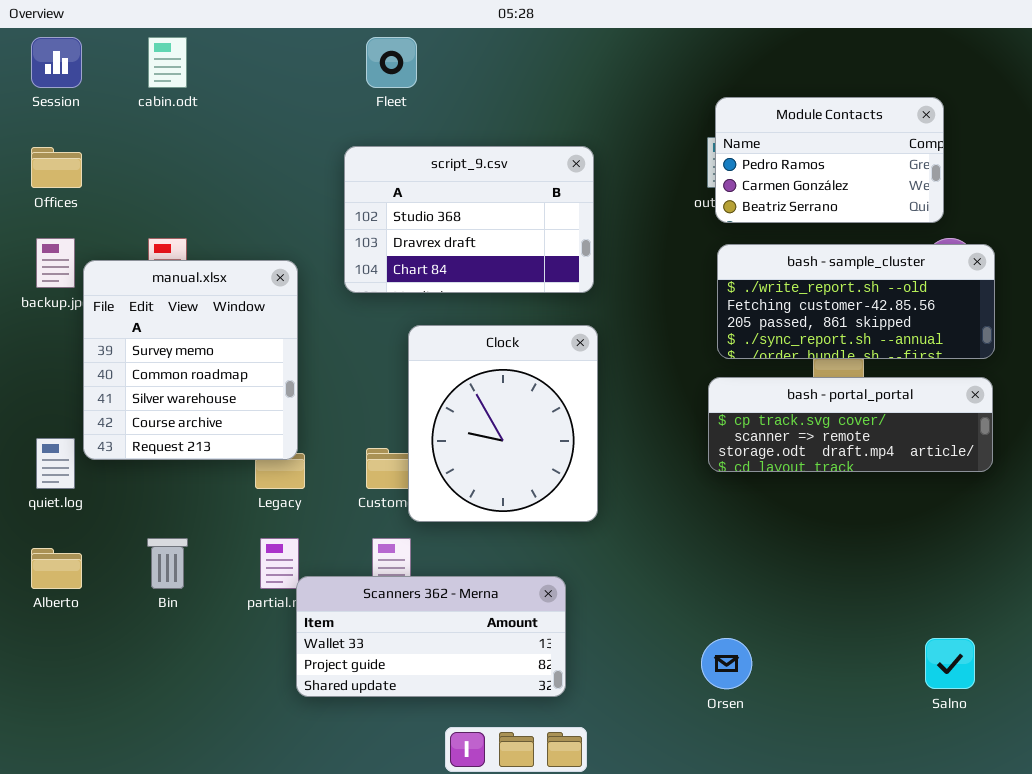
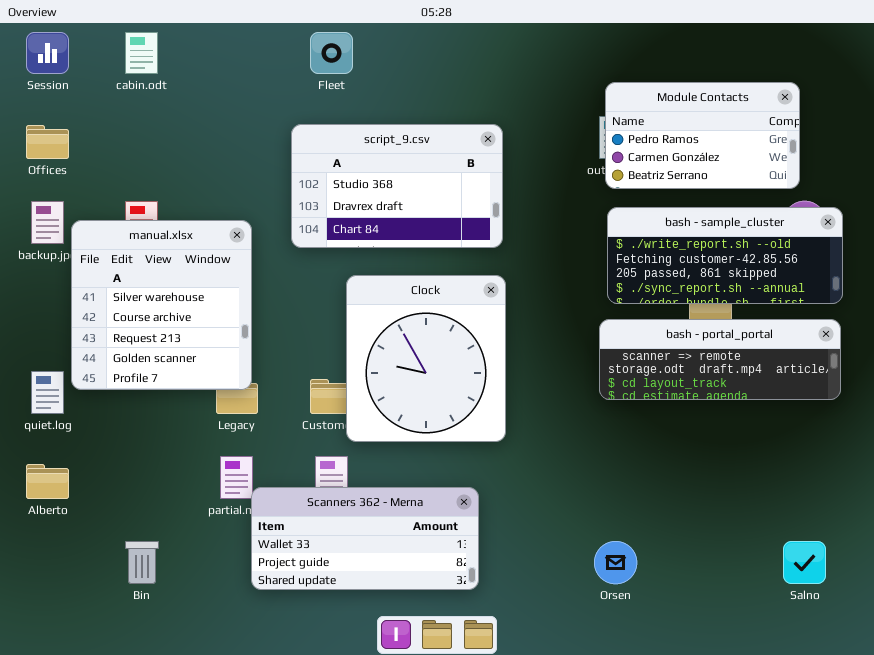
manual.xlsx: [83,260,298,460] -> [71,220,252,390], scrolled down 2 rows
bash - portal_portal: [708,377,993,472] -> [599,319,841,400], scrolled down 1 row
Bin: [147,538,188,589] -> [125,541,159,584], moved

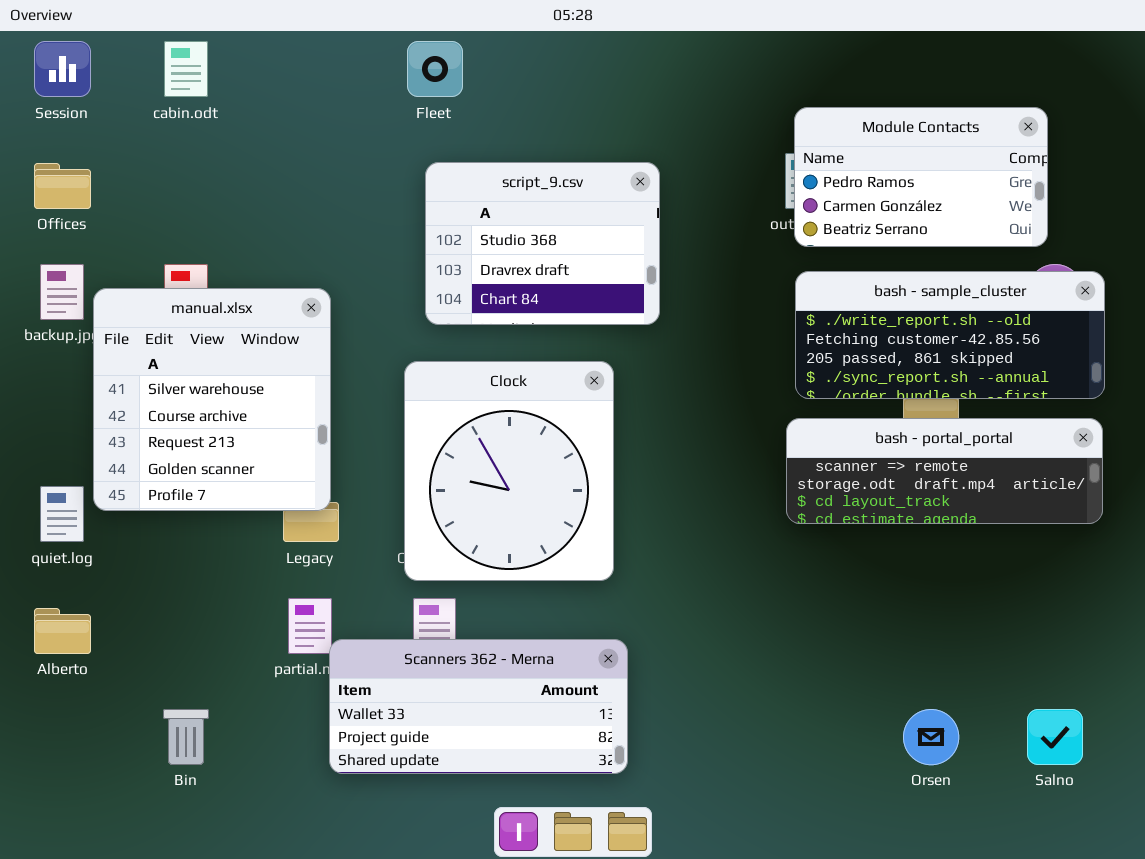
script_9.csv: [291,124,503,248] -> [425,162,660,325], resized
Clock: [346,275,506,442] -> [404,361,614,581], moved
Orsen: [594,541,637,584] -> [903,709,959,765], moved

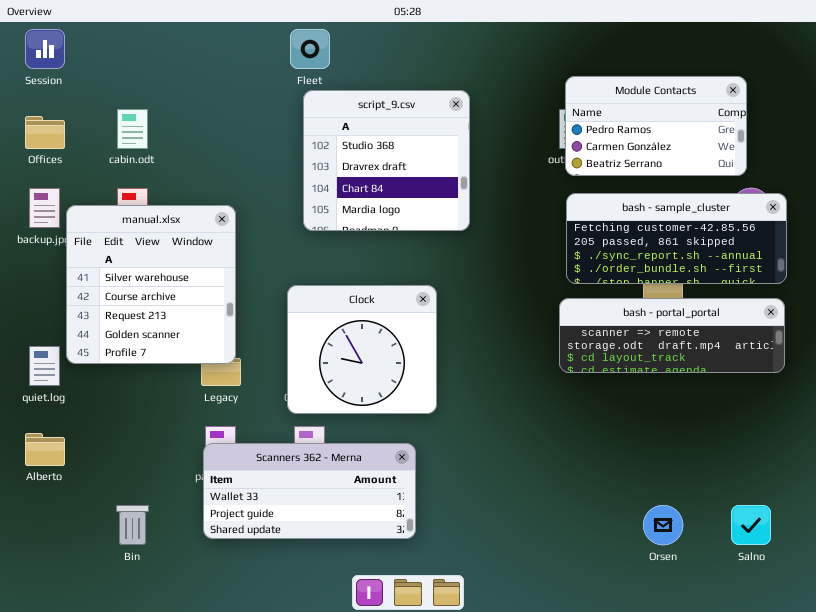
cabin.odt: [164,41,208,97] -> [117,109,148,149], moved
script_9.csv: [425,162,660,325] -> [303,90,470,231], resized
bash - sample_cluster: [795,271,1105,399] -> [566,193,787,284], scrolled down 1 row
Clock: [404,361,614,581] -> [287,285,437,414], resized
Scanners 362 - Merna: [329,639,628,774] -> [203,443,416,539], moved

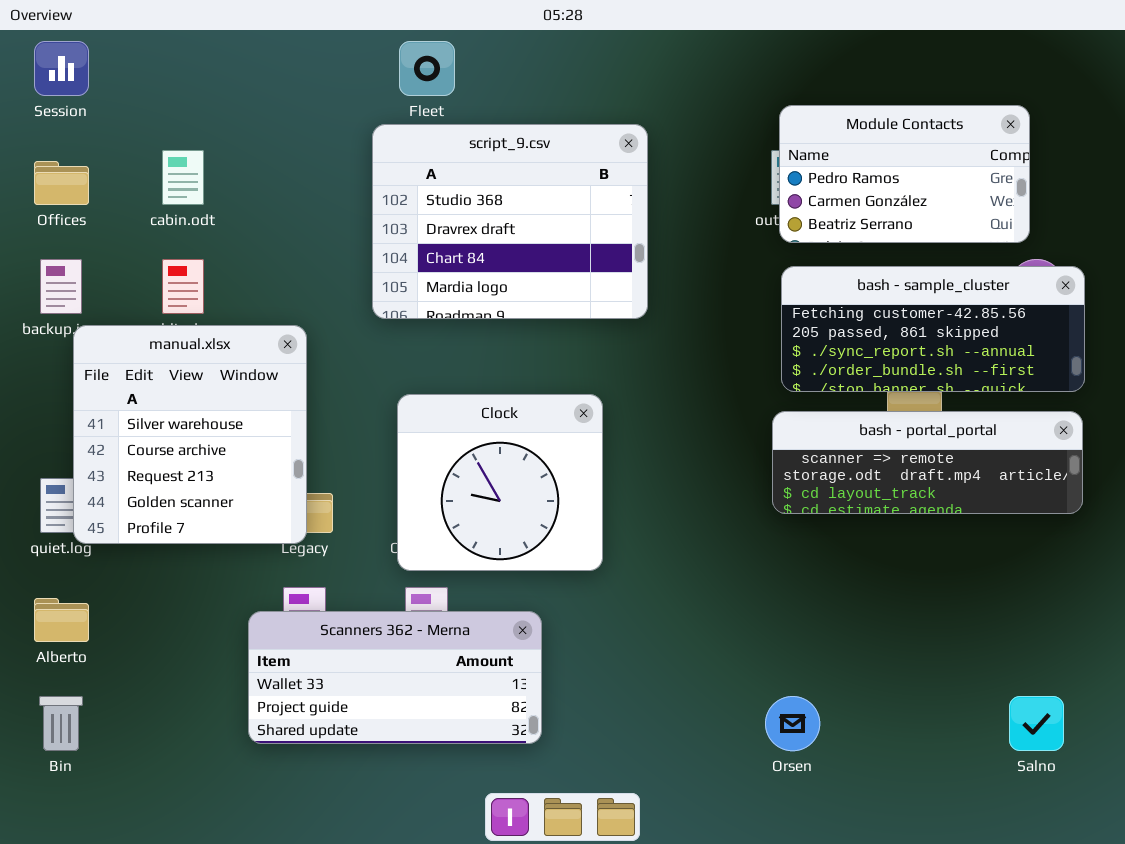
script_9.csv: [303,90,470,231] -> [372,124,648,319], resized
manual.xlsx: [66,205,236,364] -> [73,325,307,544], moved
Scanners 362 - Merna: [203,443,416,539] -> [248,611,542,744], moved
Bin: [116,505,149,545] -> [39,696,83,751], moved
Orsen: [643,505,683,545] -> [765,696,820,751], moved

